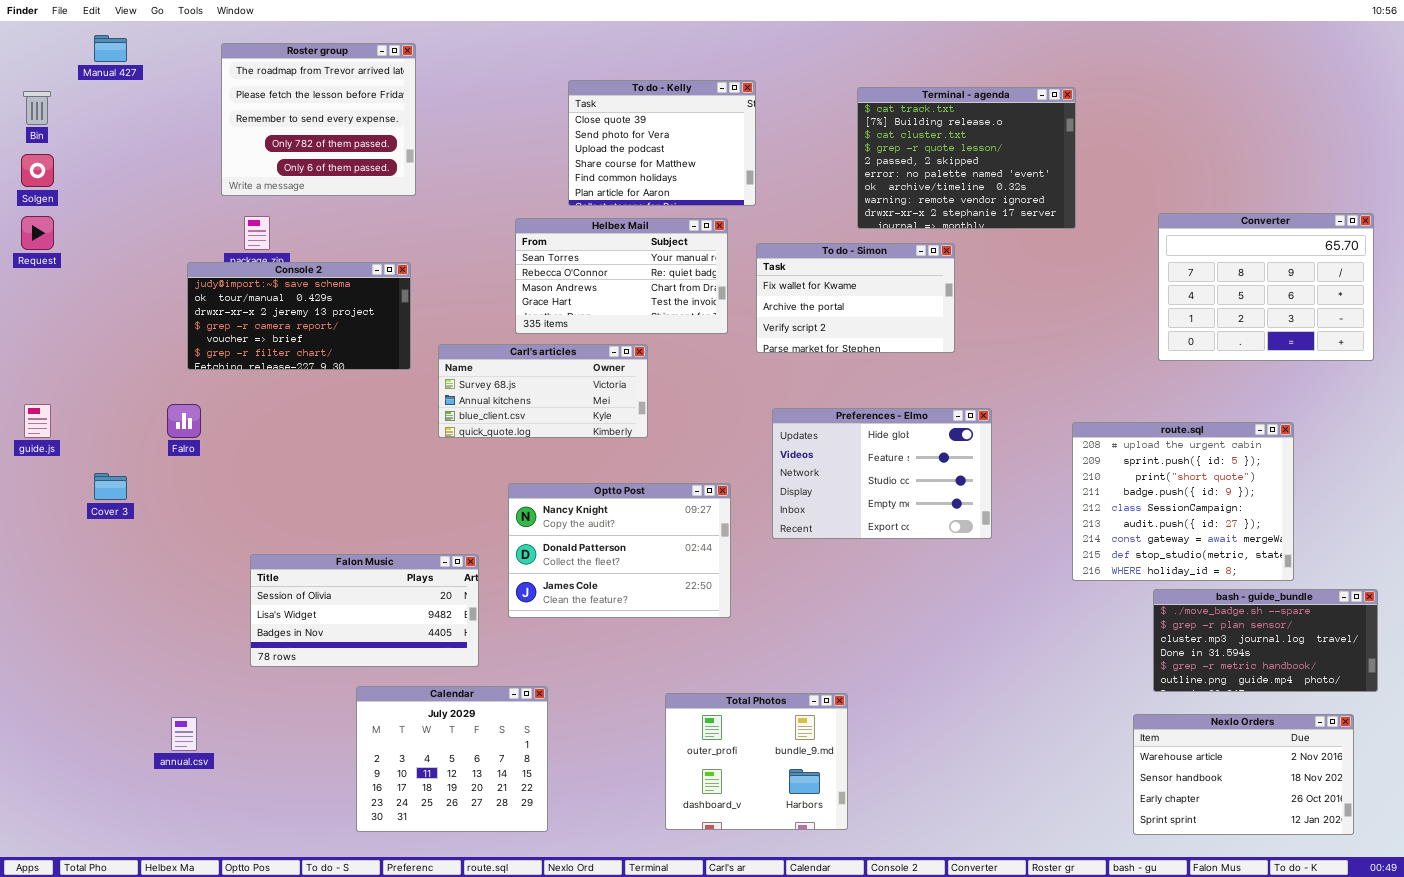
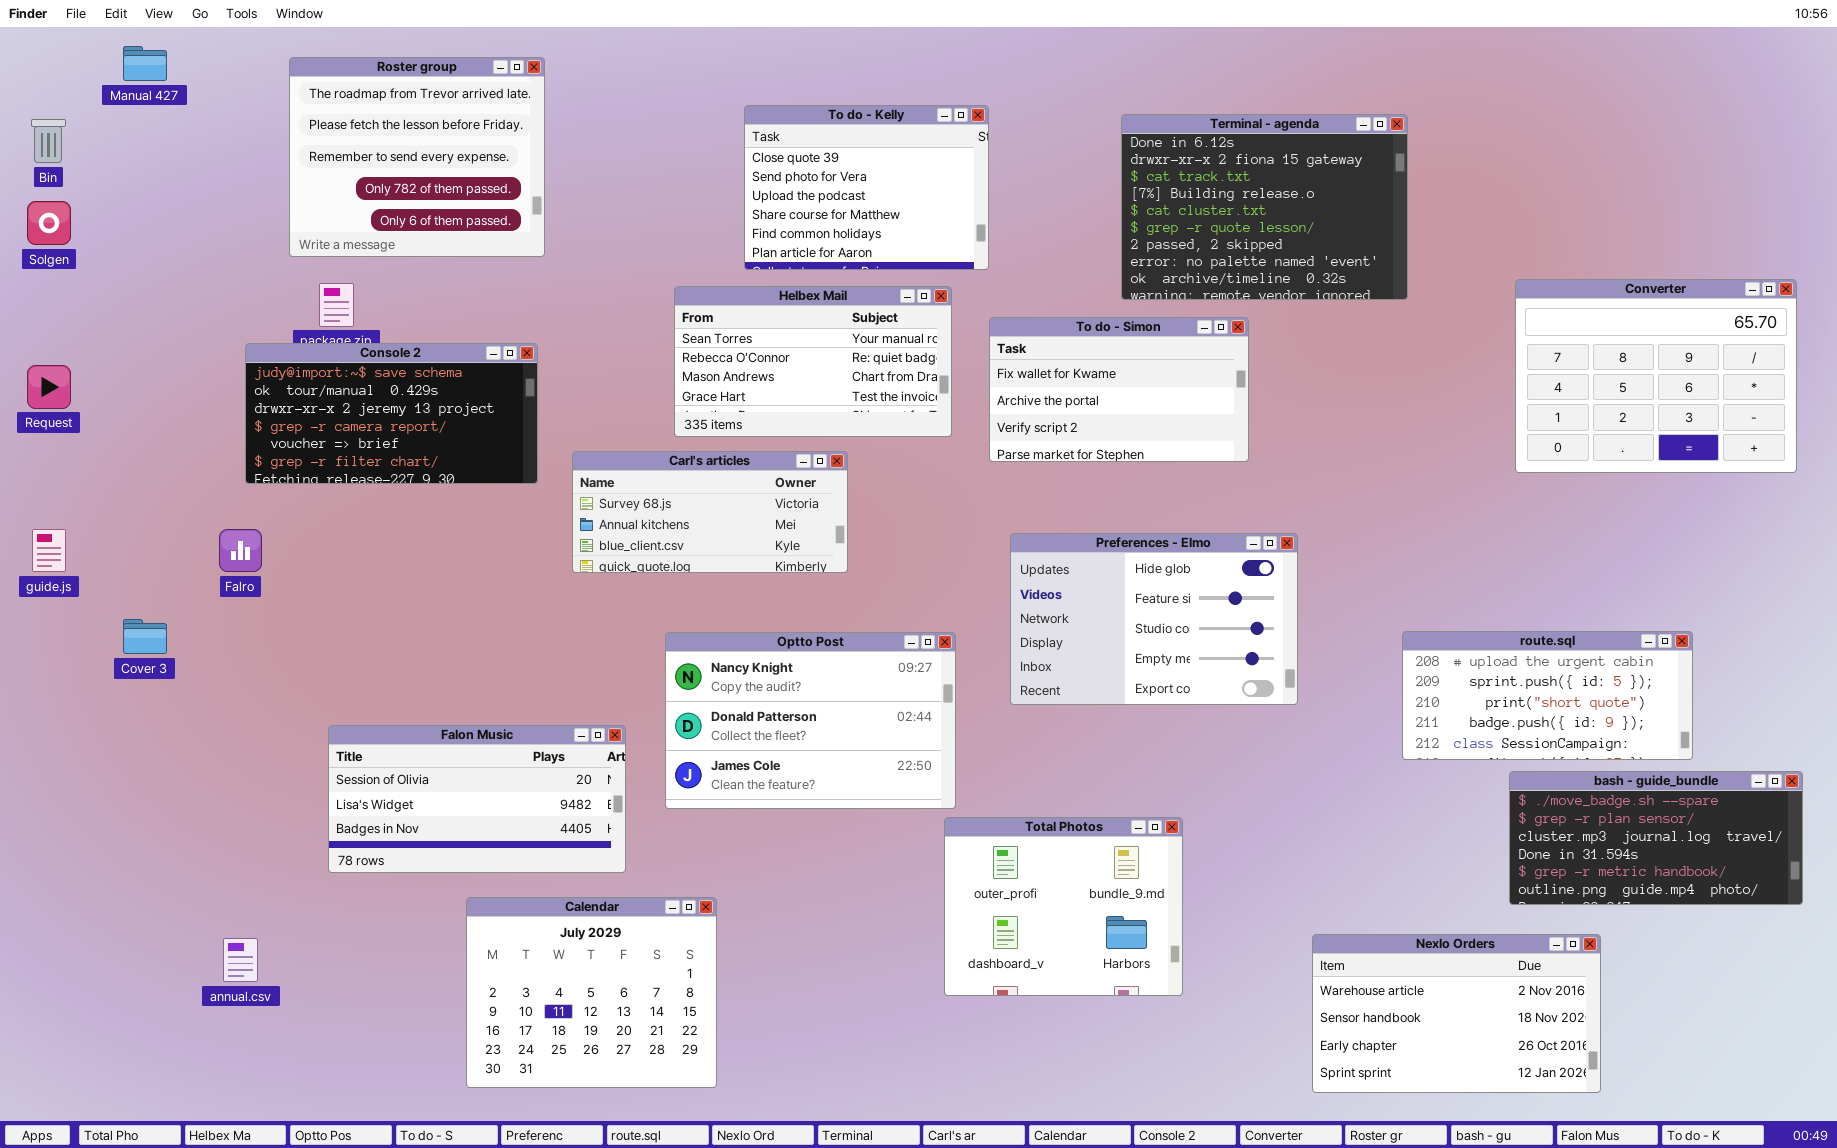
Terminal - agenda: [857,87,1076,229] -> [1121,114,1408,300], scrolled up 2 rows
Request: [21,216,54,250] -> [27,365,71,409], moved
route.sql: [1072,422,1294,581] -> [1402,631,1693,760], resized
Total Photos: [665,693,848,830] -> [944,817,1183,996], moved
Nexlo Orders: [1133,714,1354,835] -> [1312,934,1601,1093], moved

